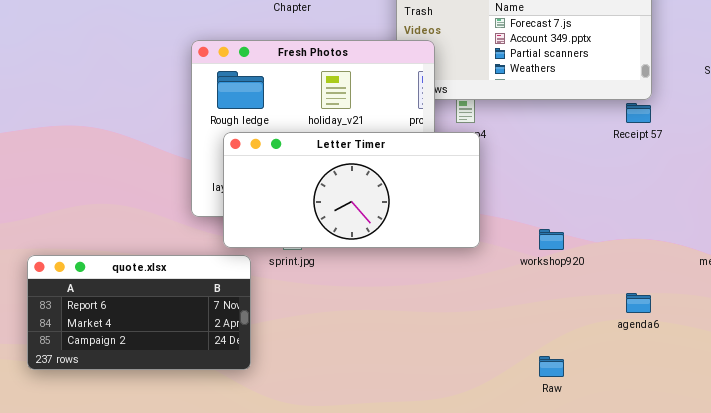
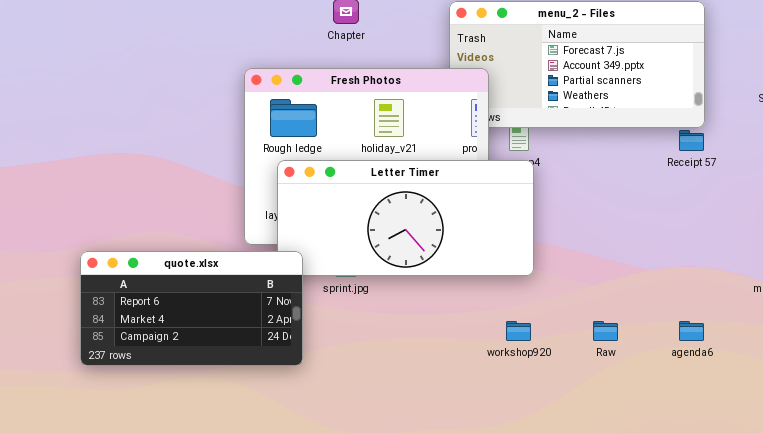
workshop920: [539,229,564,250] -> [506,321,531,341], moved
quote.xlsx: [27,255,251,370] -> [80,251,303,366], moved
Raw: [539,356,564,377] -> [593,321,618,341], moved

